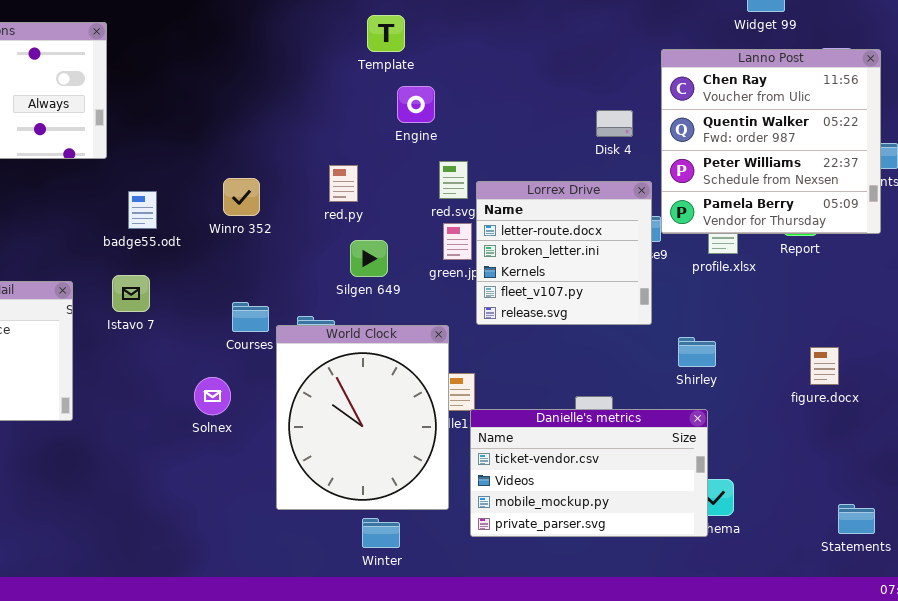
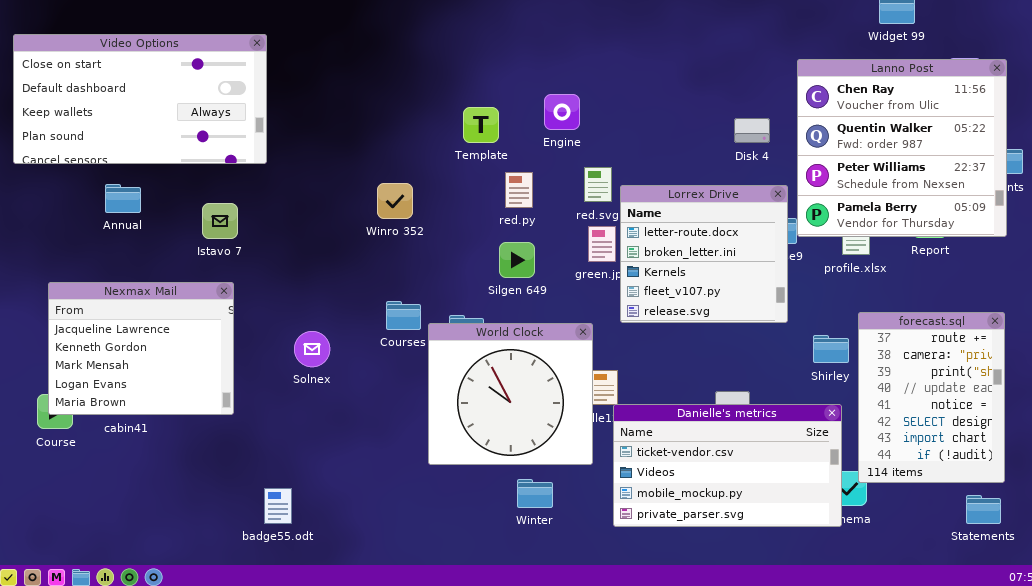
Template: [367,15,405,52] -> [463,107,499,143], moved
red.py: [329,165,358,202] -> [505,172,533,208], moved
badge55.odt: [128,191,157,229] -> [264,488,292,524], moved
Istavo 7: [112,275,150,312] -> [202,203,238,239], moved
forecast.sql: none -> [858,312,1005,483], opened
World Clock: [276,325,449,510] -> [428,323,593,465], resized
Solnex: [194,377,231,415] -> [294,331,330,367], moved
Winter: [362,518,400,548] -> [517,479,553,508], moved

